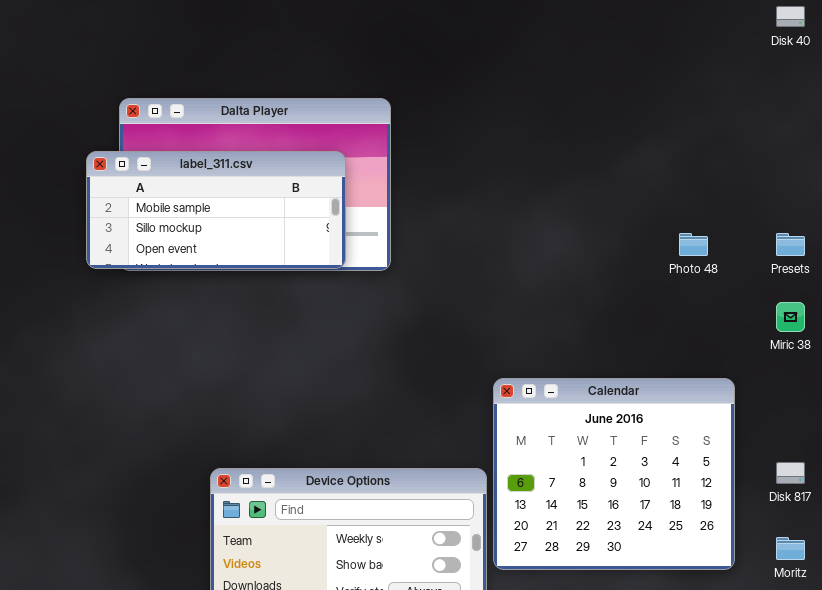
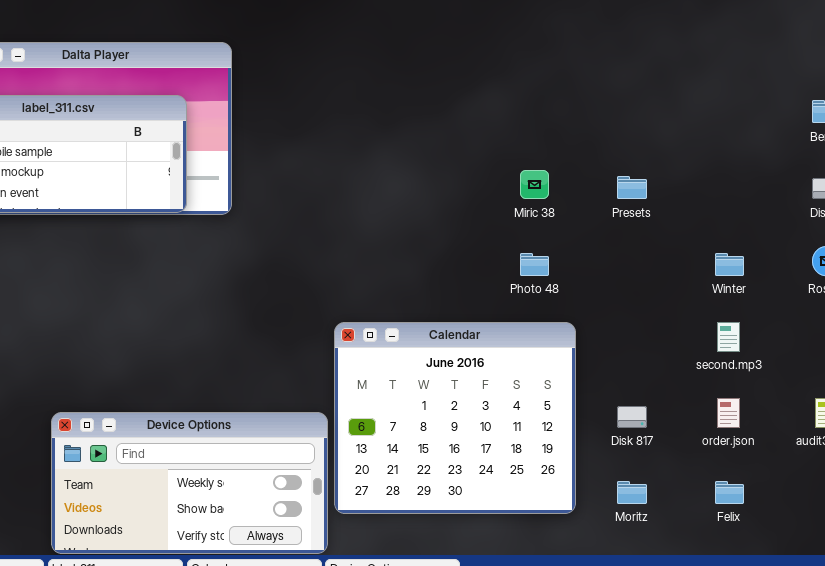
Photo 48: [679,233,708,256] -> [520,253,549,276], moved
Miric 38: [776,302,805,332] -> [520,170,549,199], moved

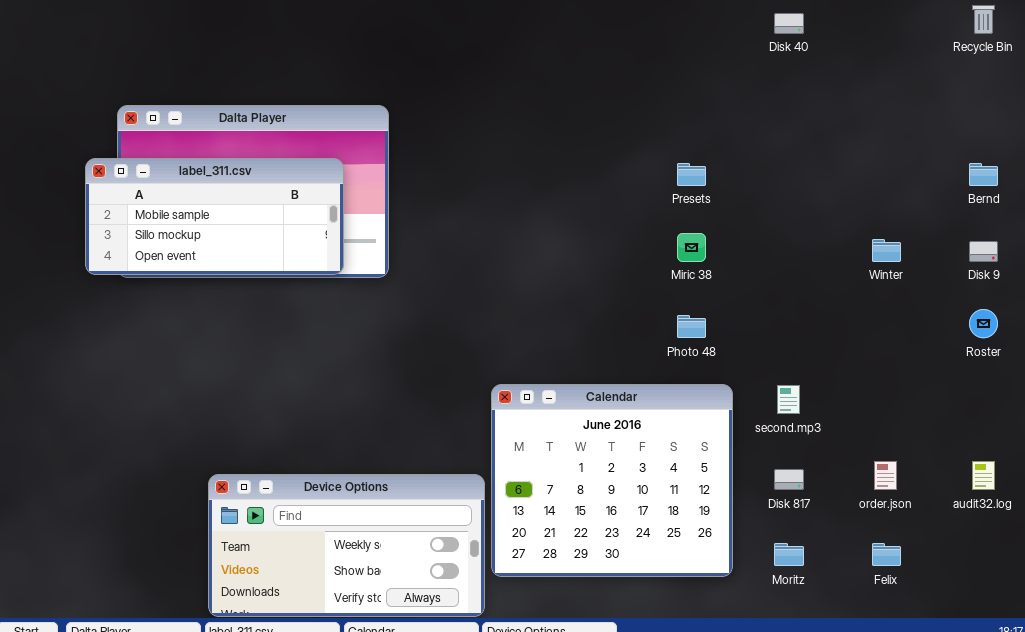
Presets: [617,176,647,199] -> [677,163,706,186], moved
Winter: [715,253,744,276] -> [872,239,901,262], moved
second.mp3: [717,322,740,352] -> [777,385,800,414], moved

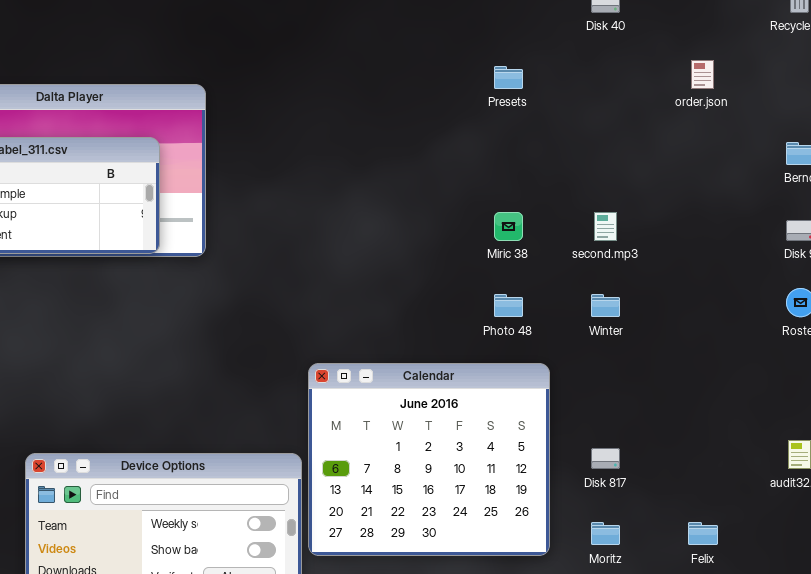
Presets: [677,163,706,186] -> [494,66,523,89], moved
Winter: [872,239,901,262] -> [591,294,620,317], moved
second.mp3: [777,385,800,414] -> [594,212,617,241], moved
order.json: [874,461,897,490] -> [691,60,714,89], moved

